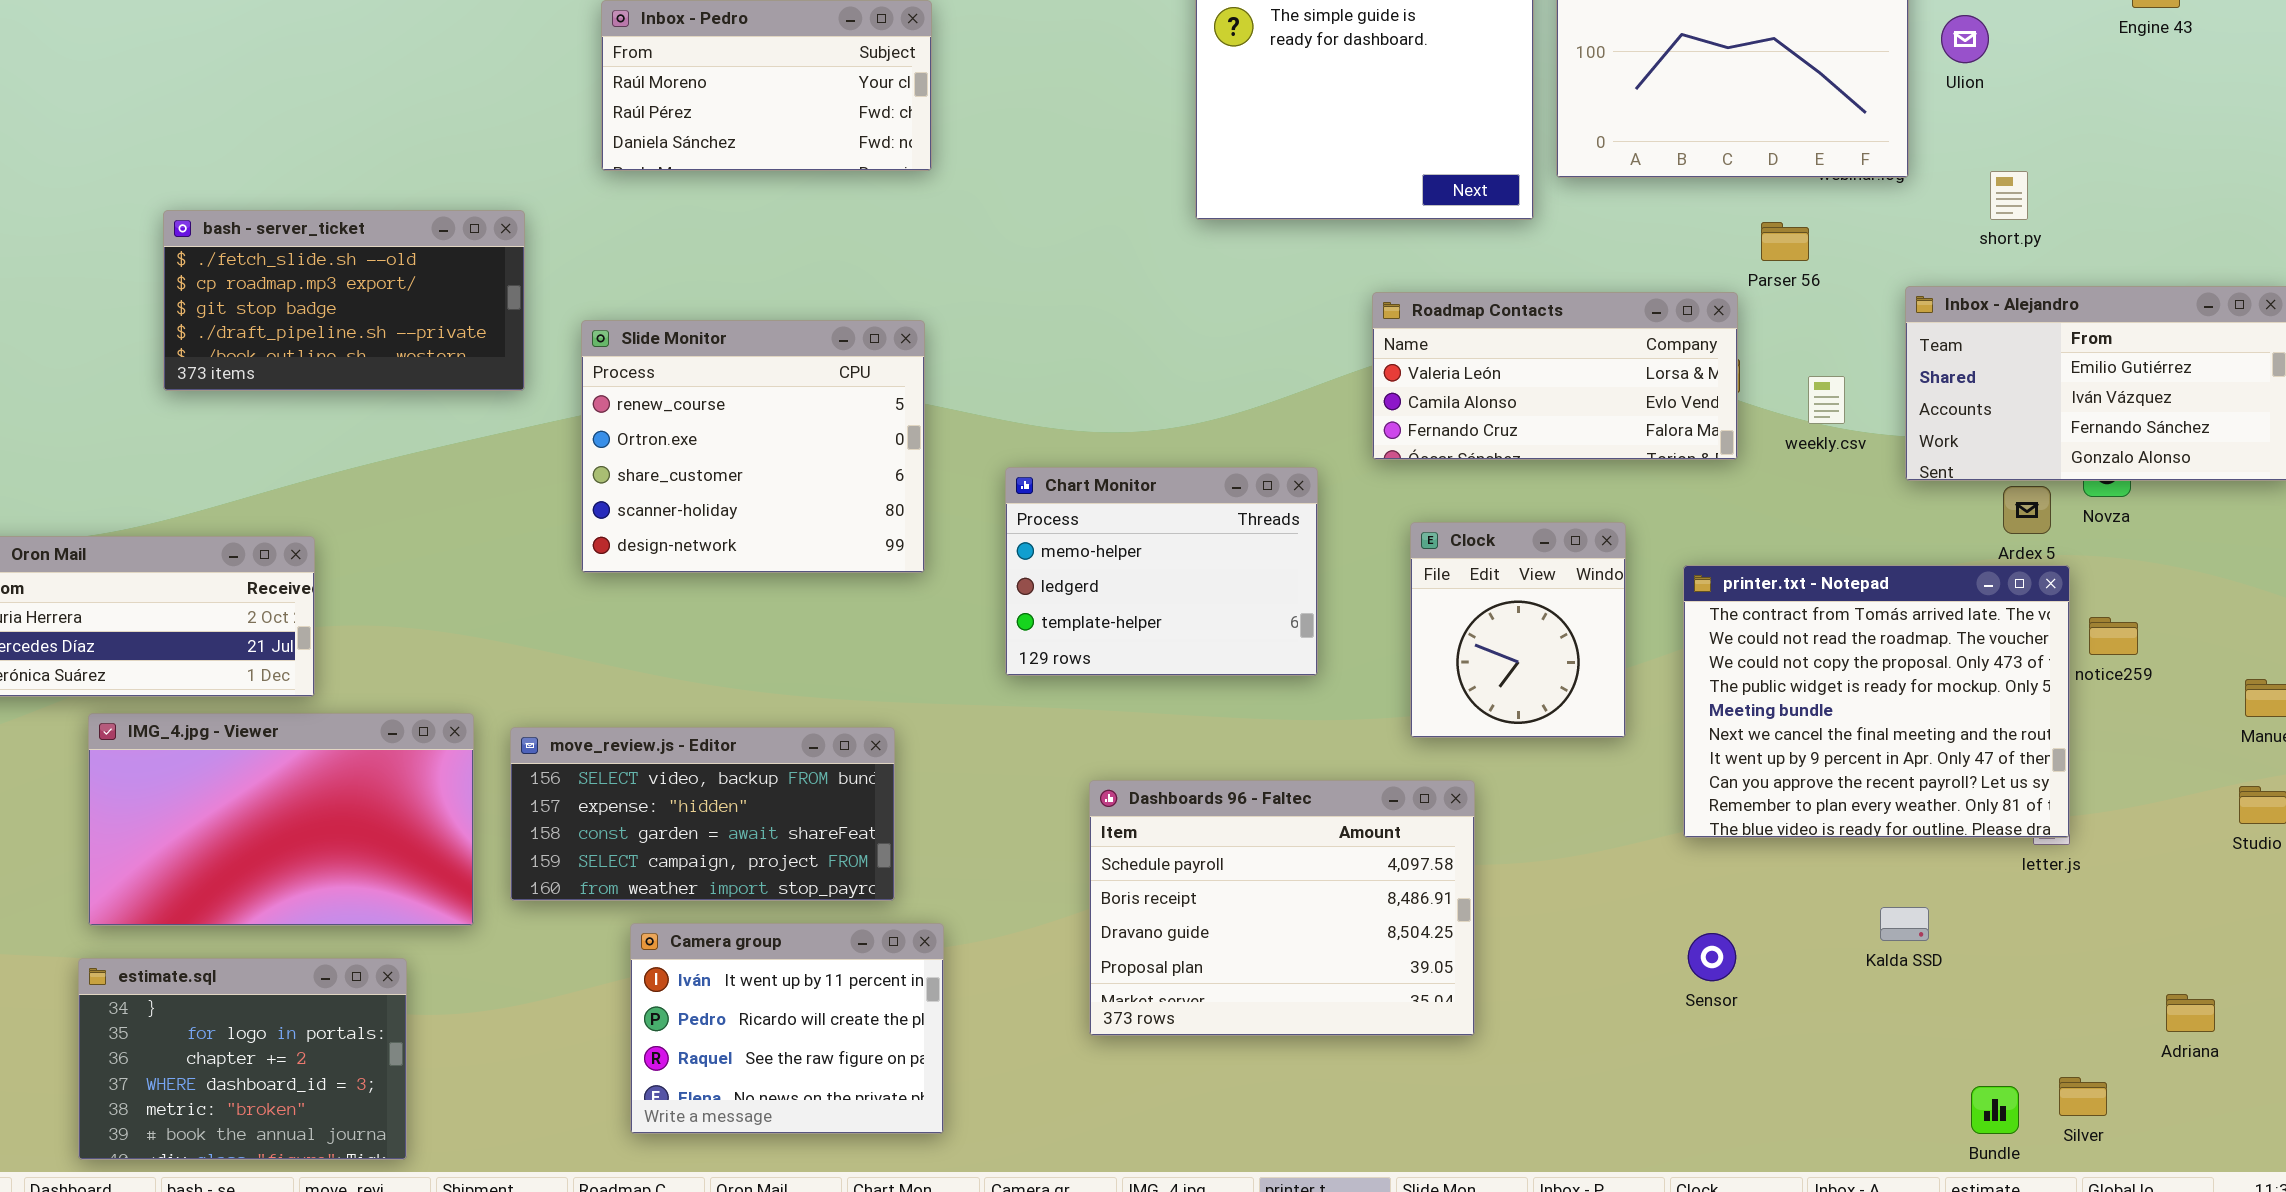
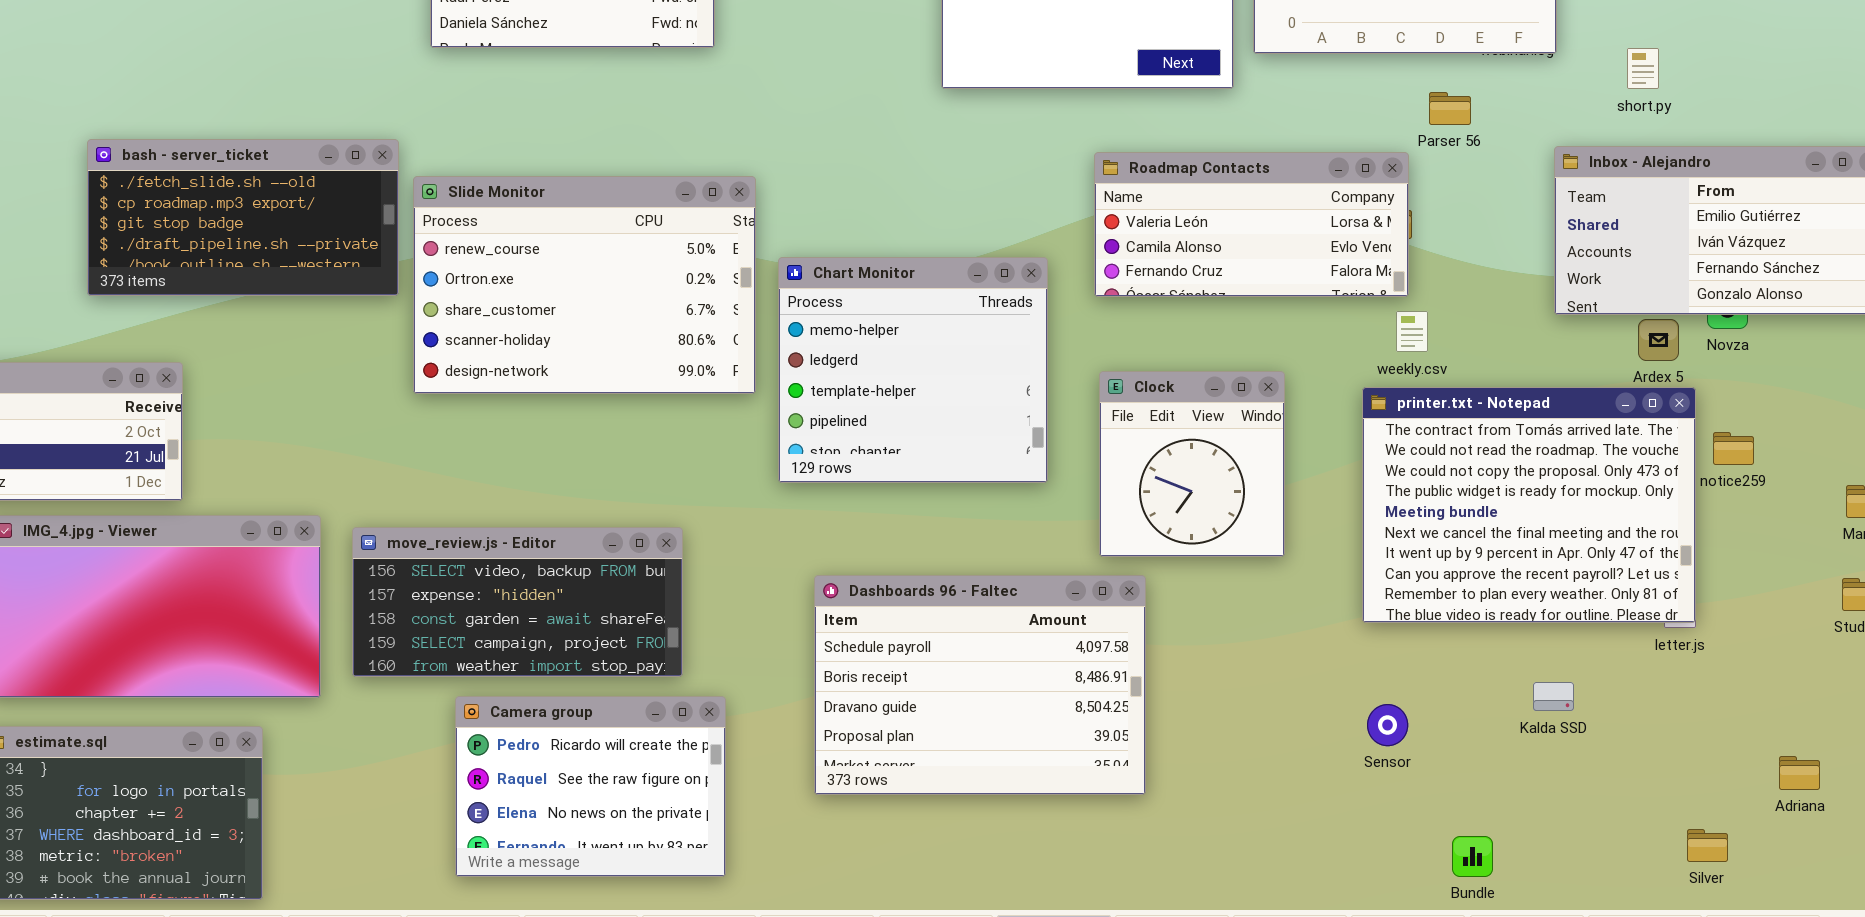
bash - server_ticket: [163,210,525,391] -> [87,139,399,296], moved
Slide Monitor: [581,320,925,573] -> [413,176,756,394], resized
weekly.csv: [1808,376,1845,424] -> [1396,311,1428,352], moved
Chart Monitor: [1005,467,1318,676] -> [778,257,1048,483], resized
Clock: [1410,522,1626,738] -> [1099,371,1285,557], moved
Dashboards 96 - Faltec: [1089,780,1475,1036] -> [814,575,1146,795], moved
Camera group: [630,923,944,1134] -> [455,696,726,877], scrolled down 1 row
Bundle: [1971,1086,2019,1134] -> [1452,836,1493,877], moved

